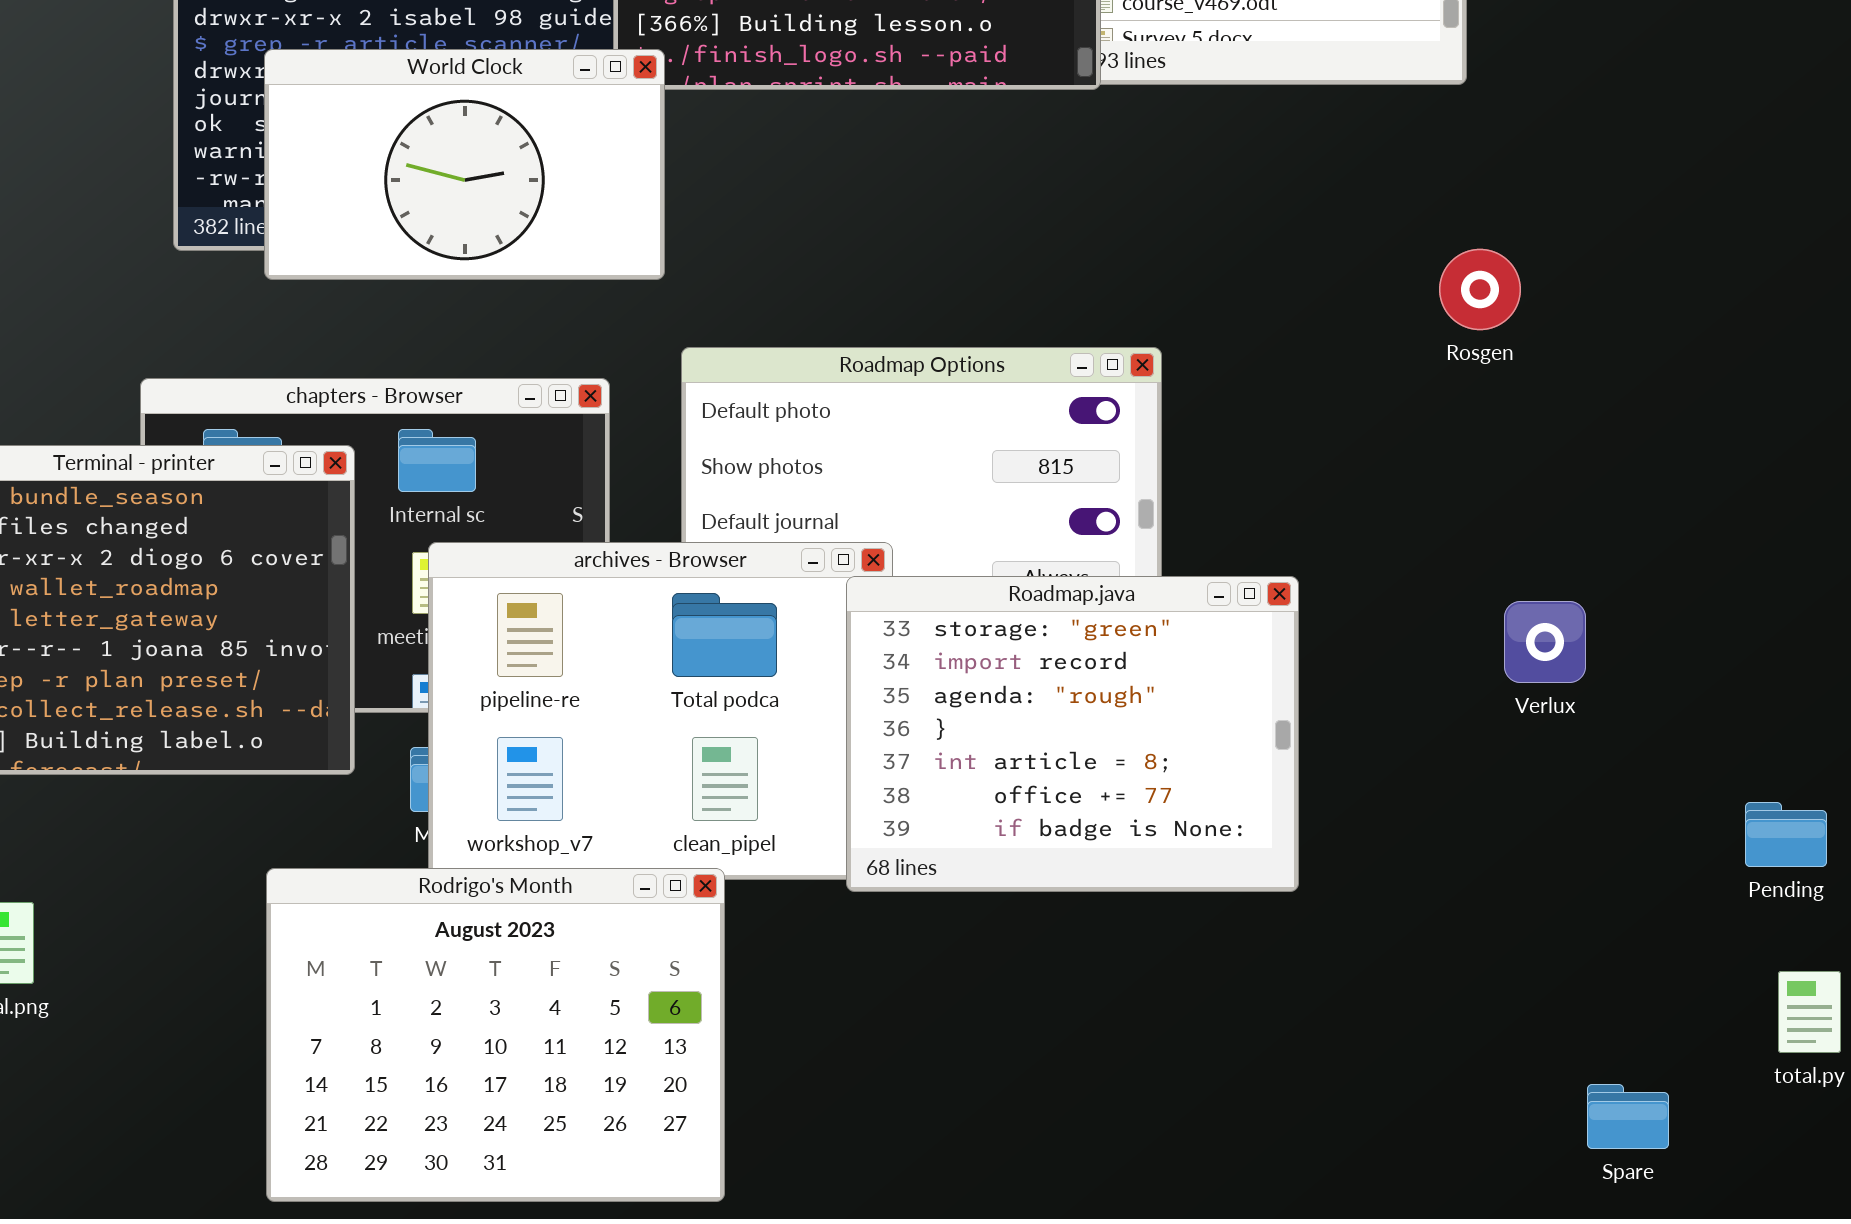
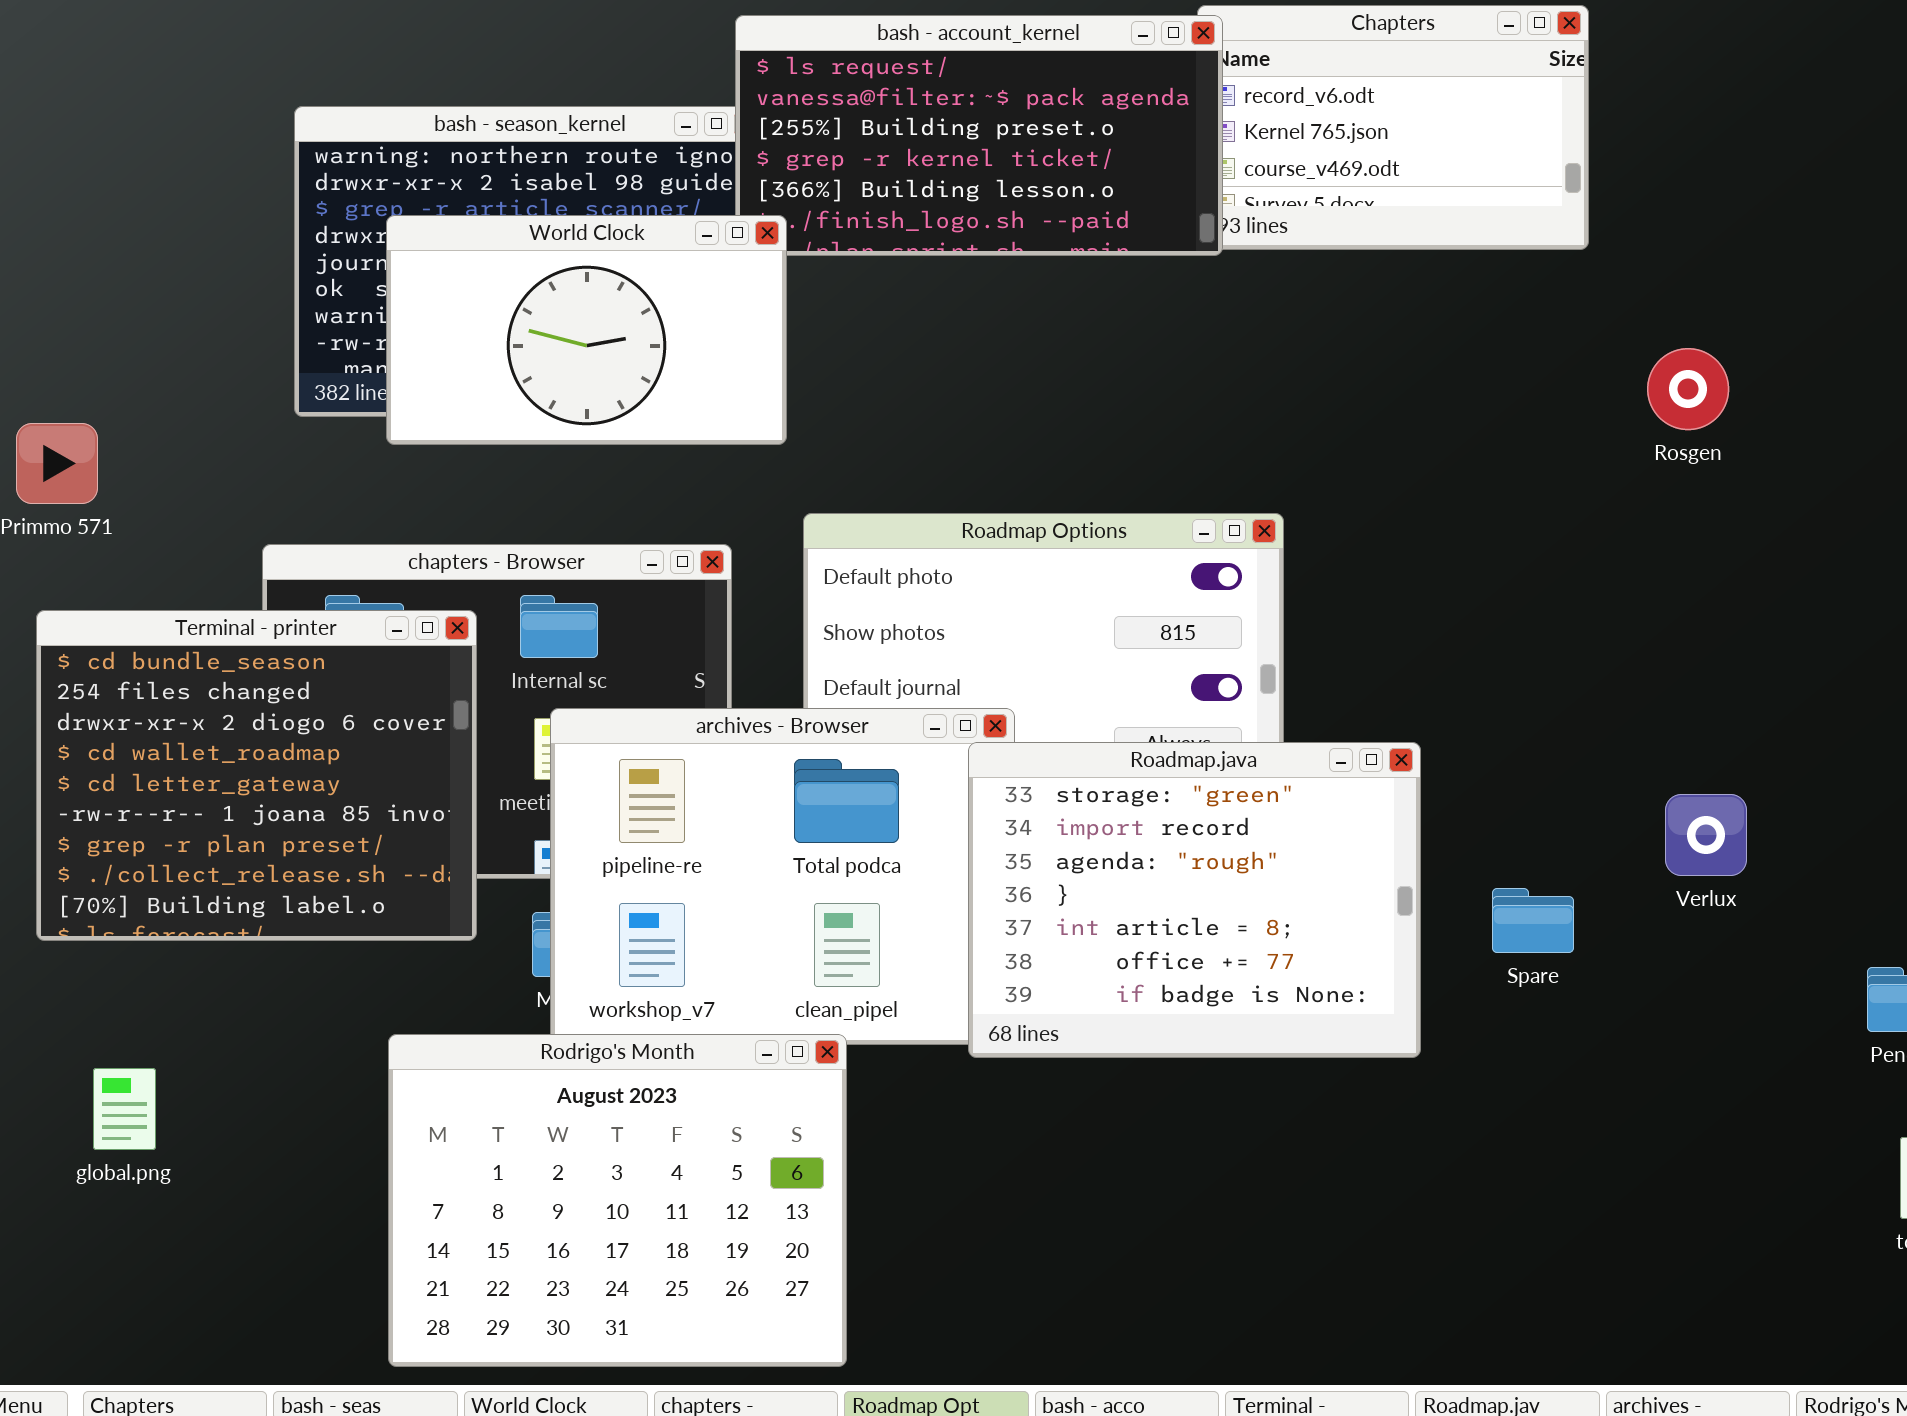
Rosgen: [1439,249,1521,330] -> [1647,348,1729,430], moved
Verlux: [1504,601,1586,683] -> [1665,794,1747,876], moved
Spare: [1587,1084,1669,1149] -> [1492,888,1574,953], moved

